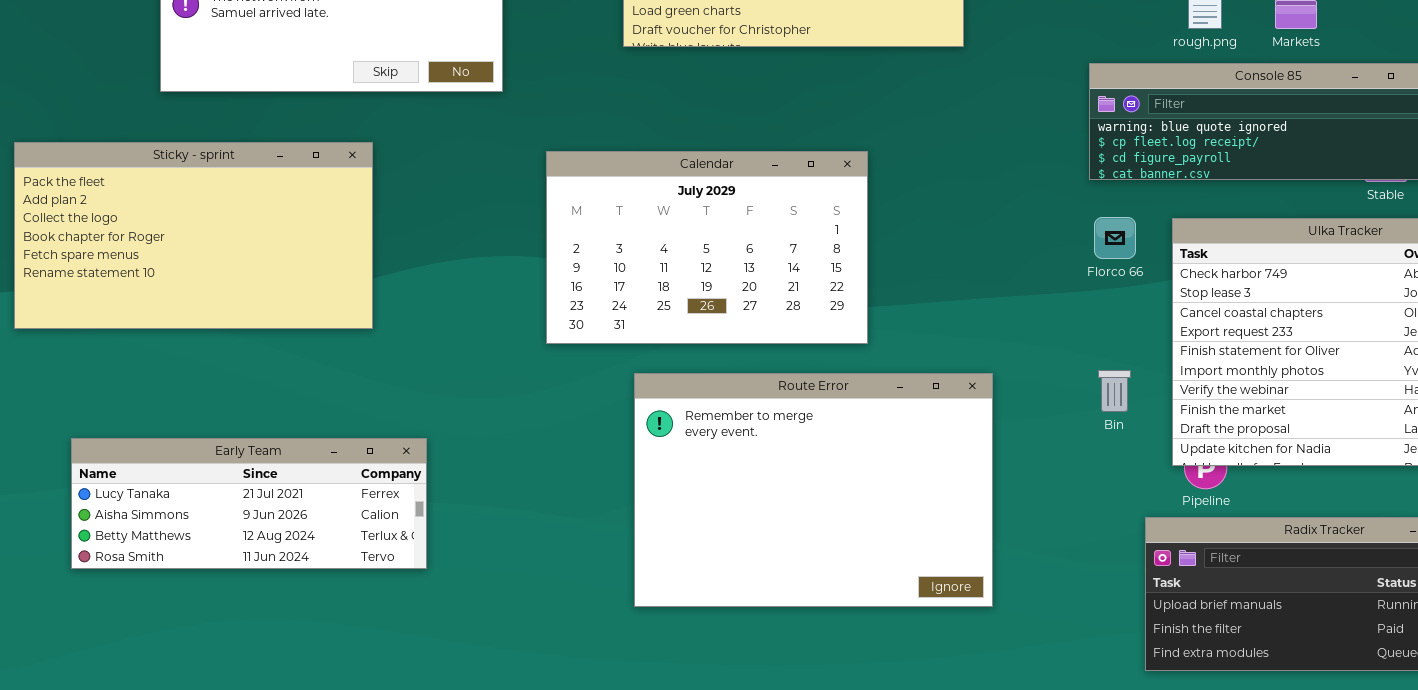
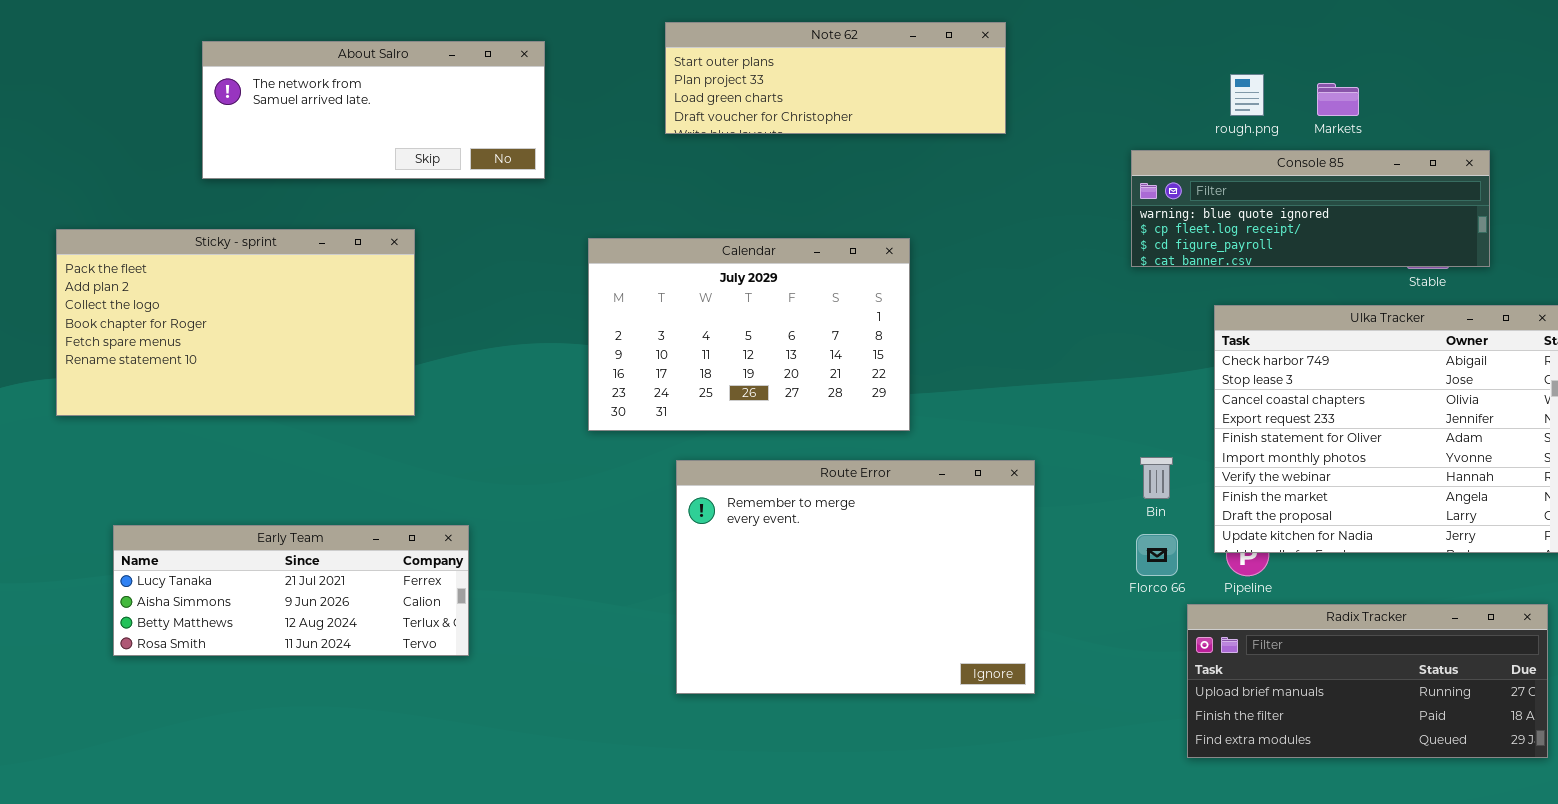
Florco 66: [1094,217,1136,259] -> [1136,534,1178,576], moved

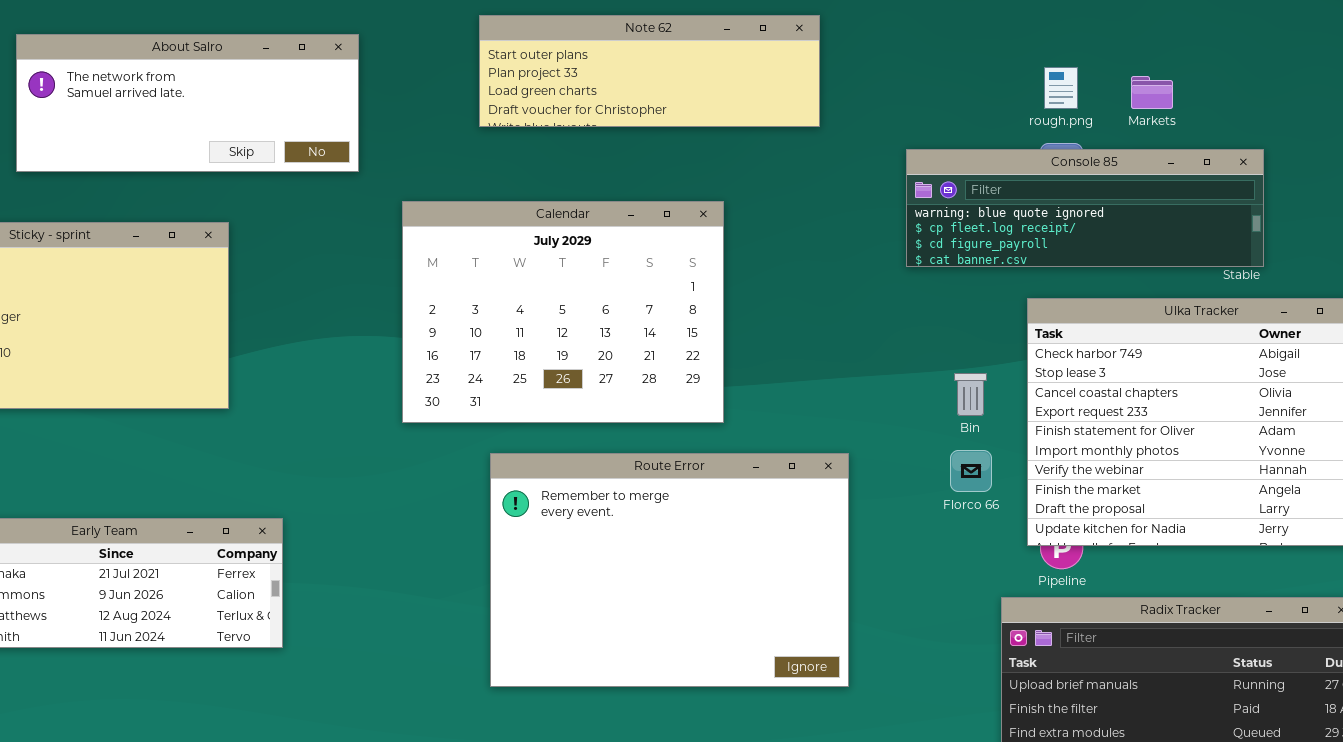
Console 85: [1131,150,1490,267] -> [906,149,1264,267], moved
Calendar: [588,238,910,431] -> [402,201,724,423], resized
Bin: [1140,457,1173,499] -> [954,373,987,416], moved
Florco 66: [1136,534,1178,576] -> [950,450,992,492], moved

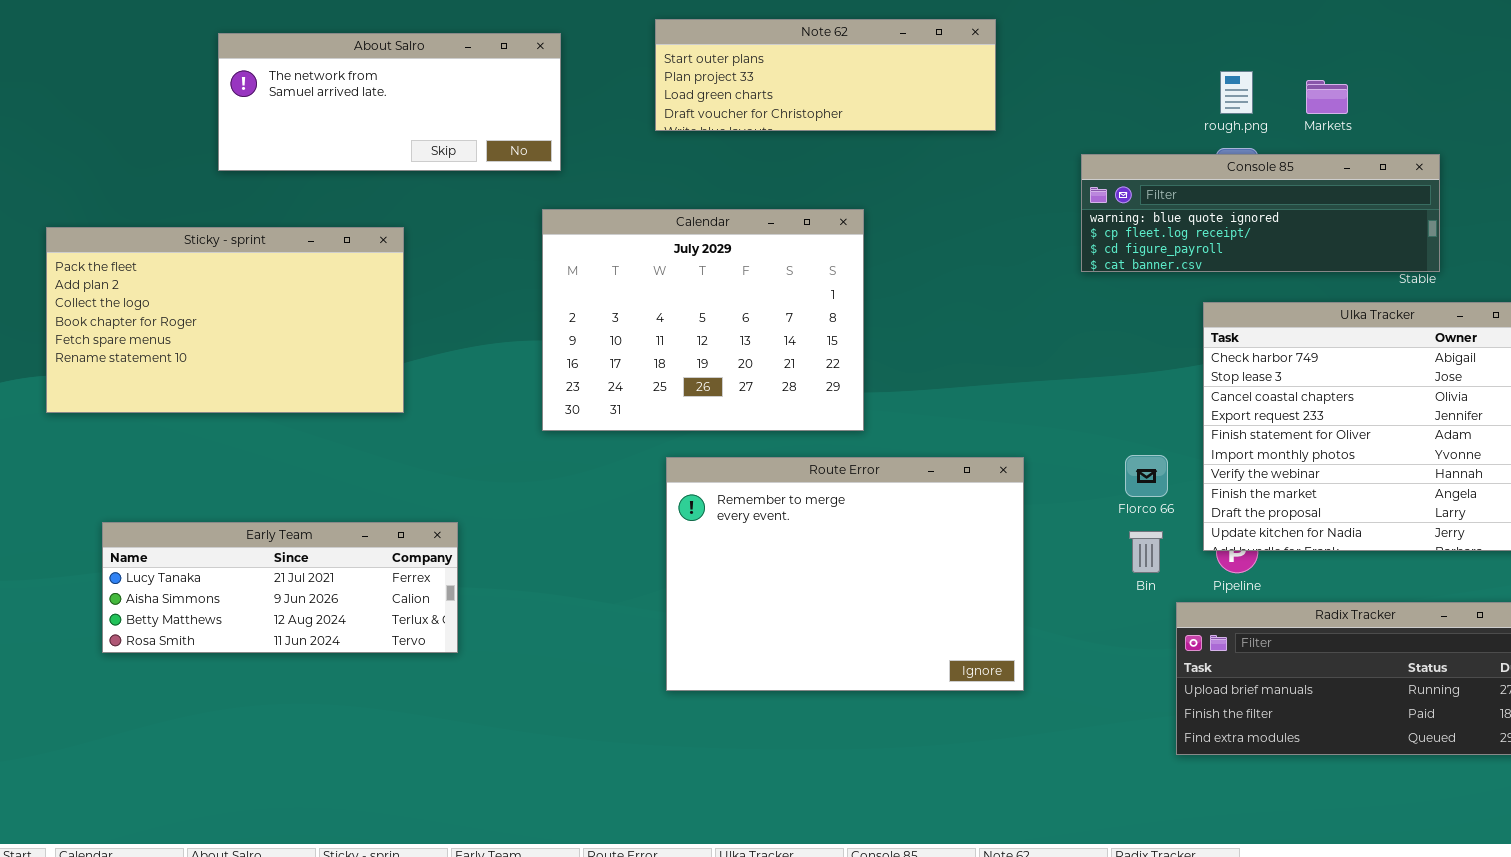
About Salro: [16,34,359,172] -> [218,33,561,171], moved
Calendar: [402,201,724,423] -> [542,209,864,431], moved
Bin: [954,373,987,416] -> [1129,531,1163,573], moved

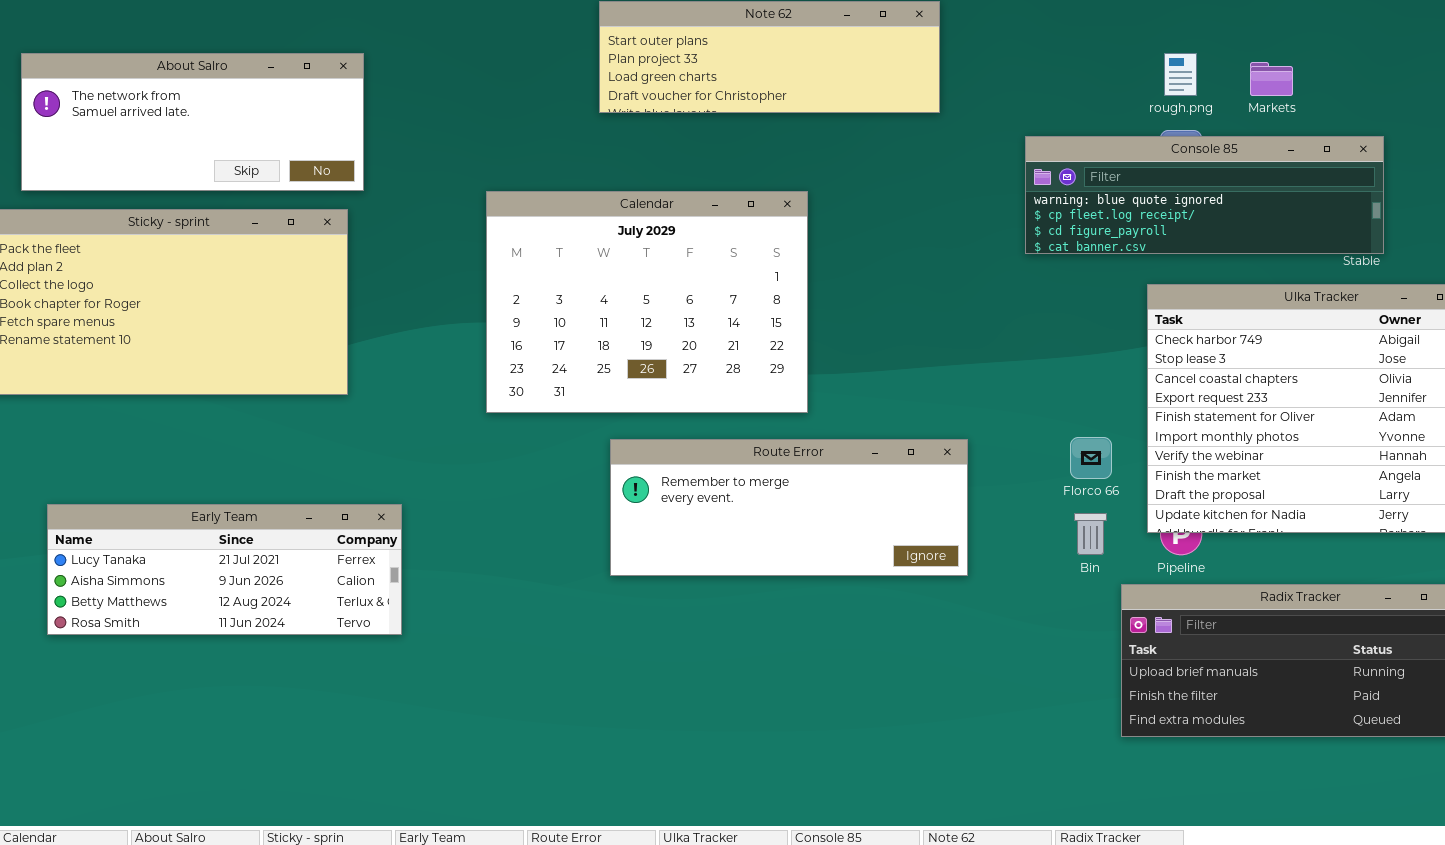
About Salro: [218,33,561,171] -> [21,53,364,191], moved
Route Error: [666,457,1024,691] -> [610,439,968,576], resized

